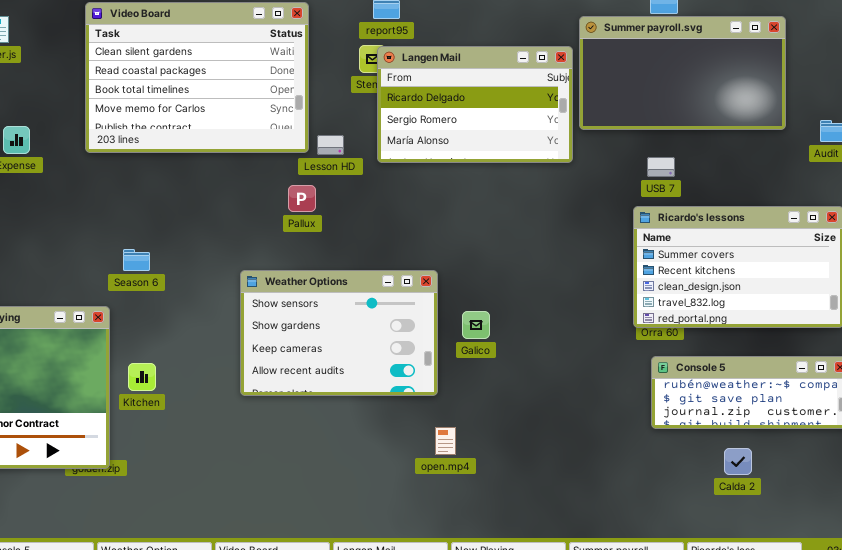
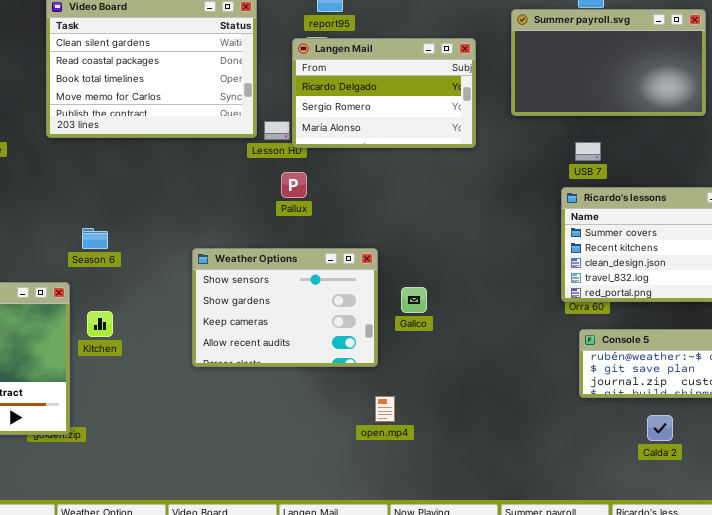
Langen Mail: [377,46,573,163] -> [292,38,476,148], moved
Pallux: [288,185,316,212] -> [281,172,307,198], moved
Kitchen: [128,363,156,391] -> [87,311,113,337], moved

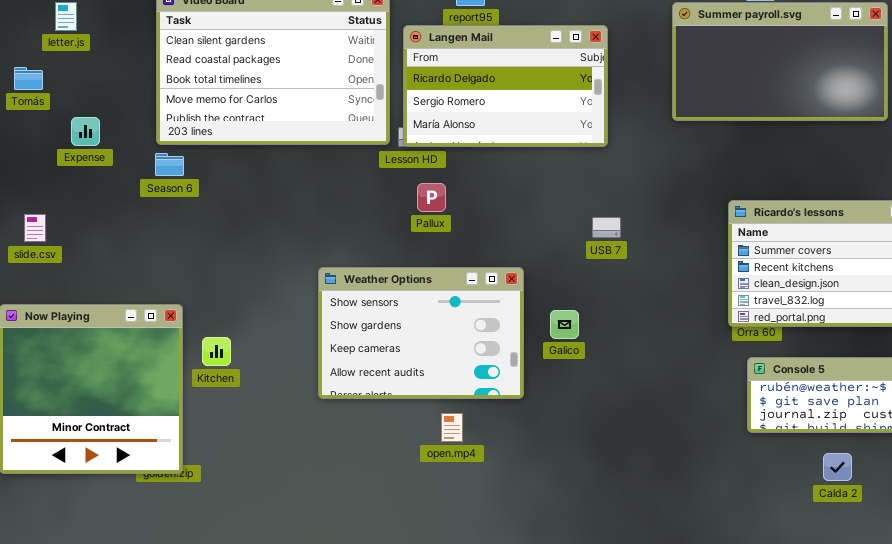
Langen Mail: [292,38,476,148] -> [403,25,608,147], moved
USB 7: [575,142,601,161] -> [592,217,621,238], moved
Season 6: [82,228,108,249] -> [155,153,184,176], moved
open.mp4: [375,396,395,422] -> [441,413,463,442], moved

